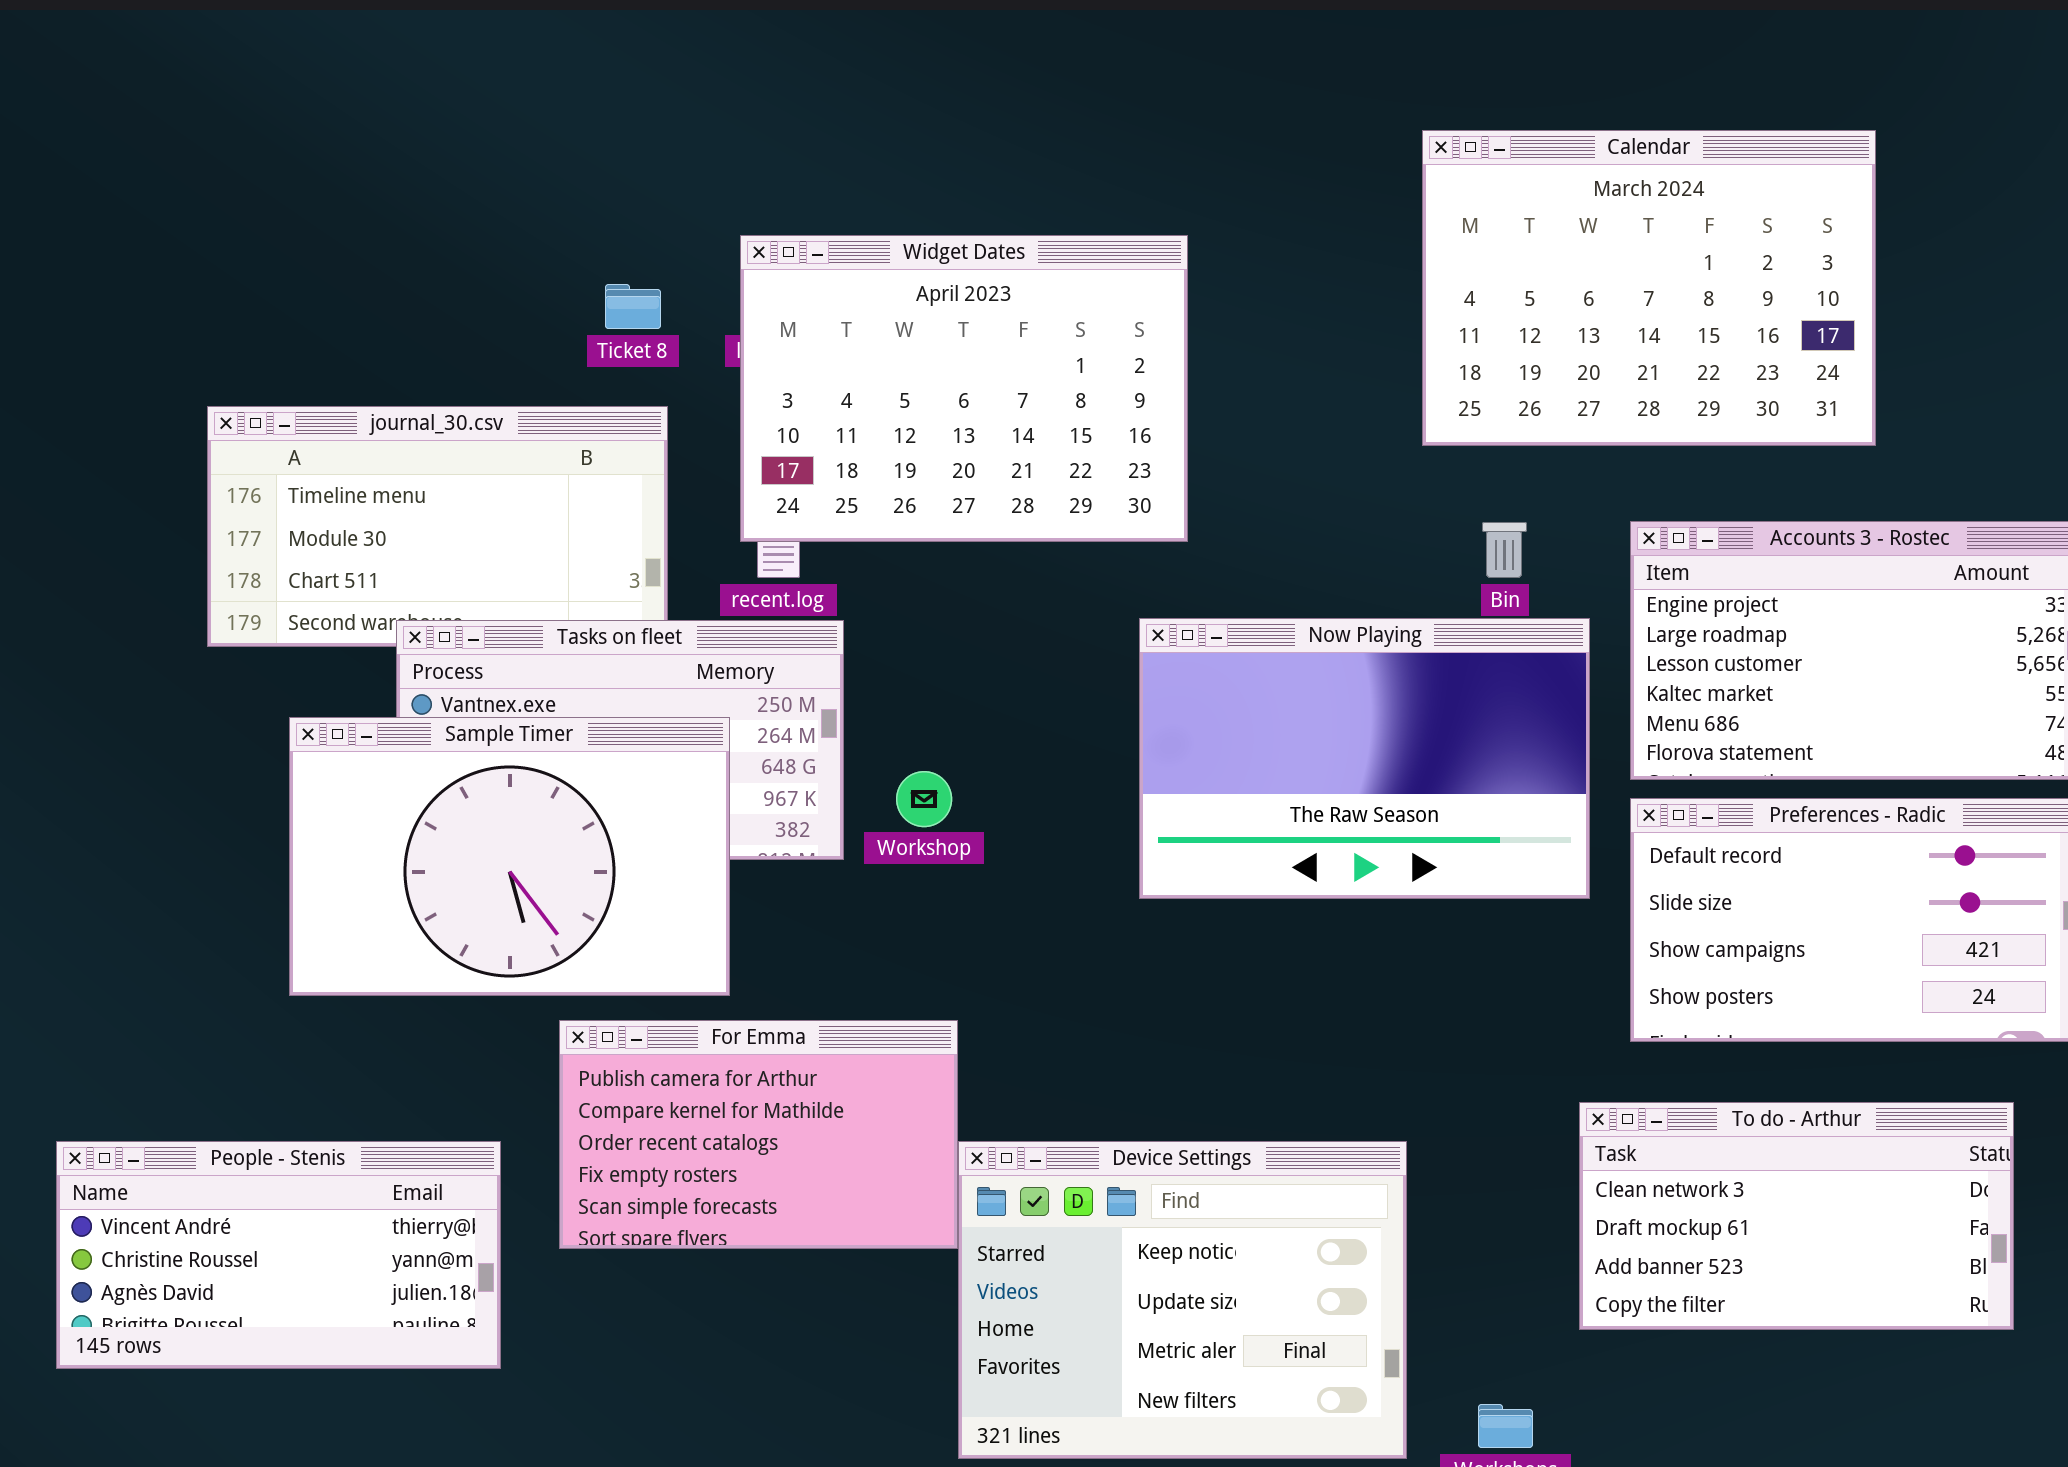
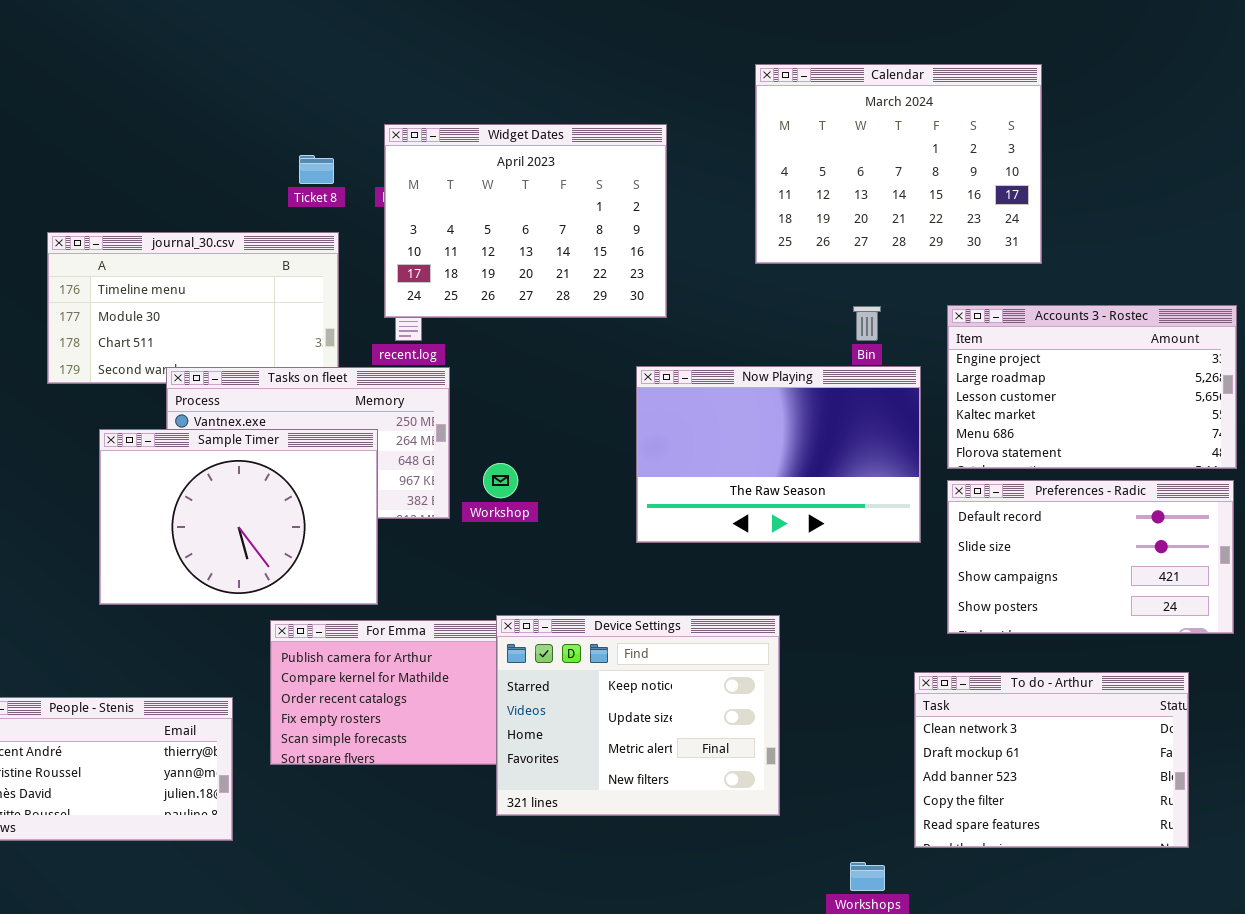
Calendar: [1422,130,1876,446] -> [755,64,1042,264], moved
To do - Arthur: [1579,1102,2014,1330] -> [914,672,1189,848], resized
Device Settings: [958,1141,1407,1459] -> [496,615,780,816], moved

